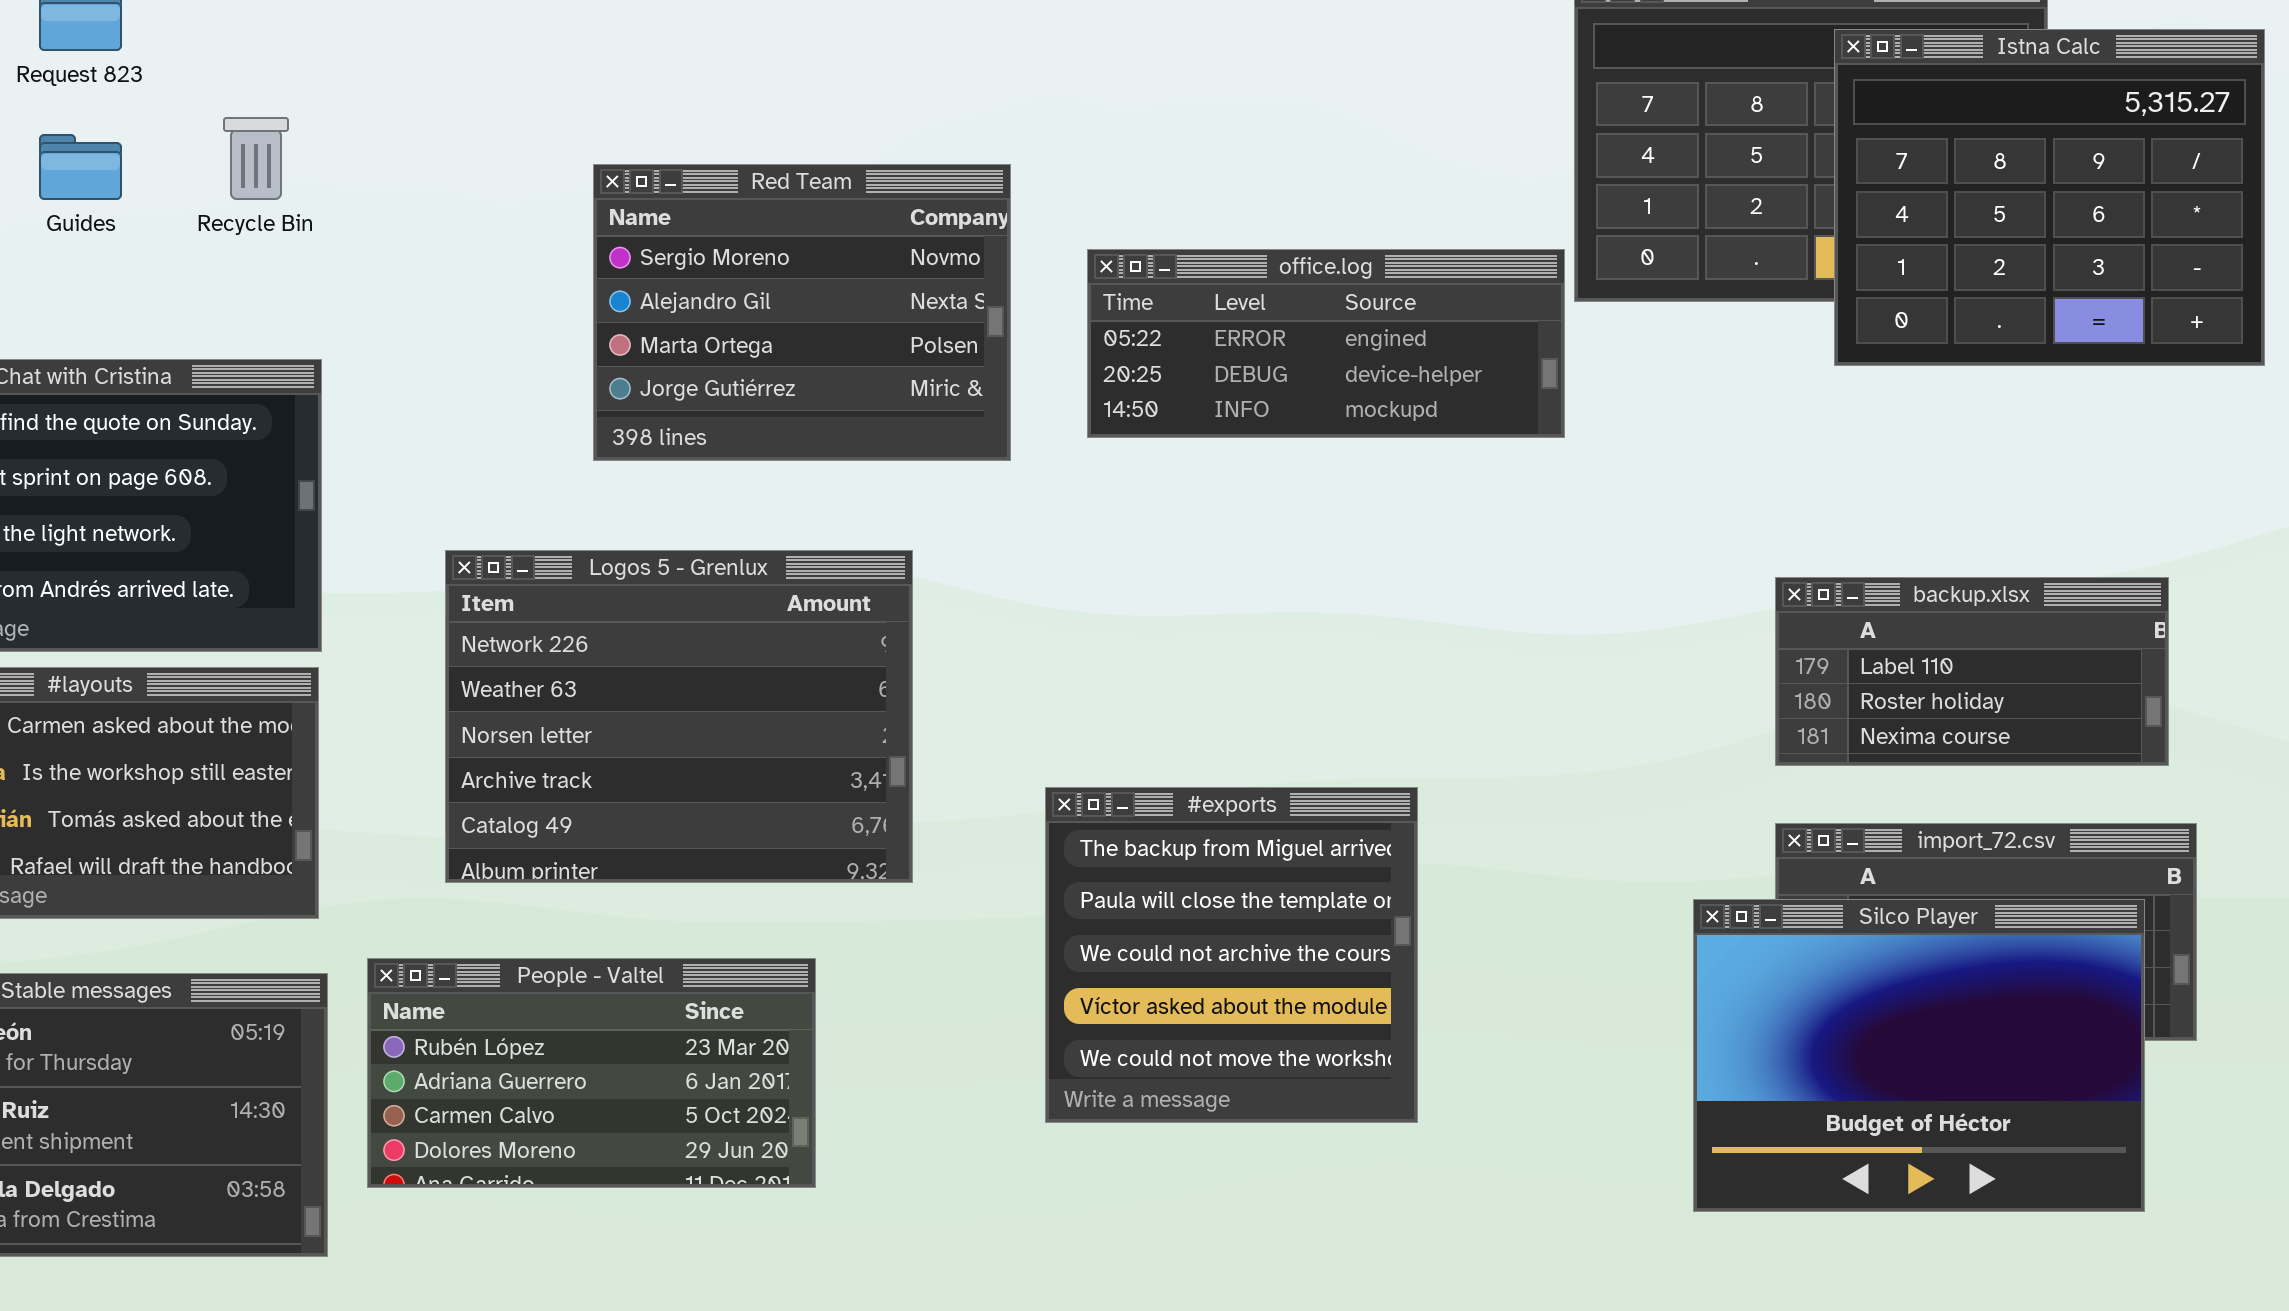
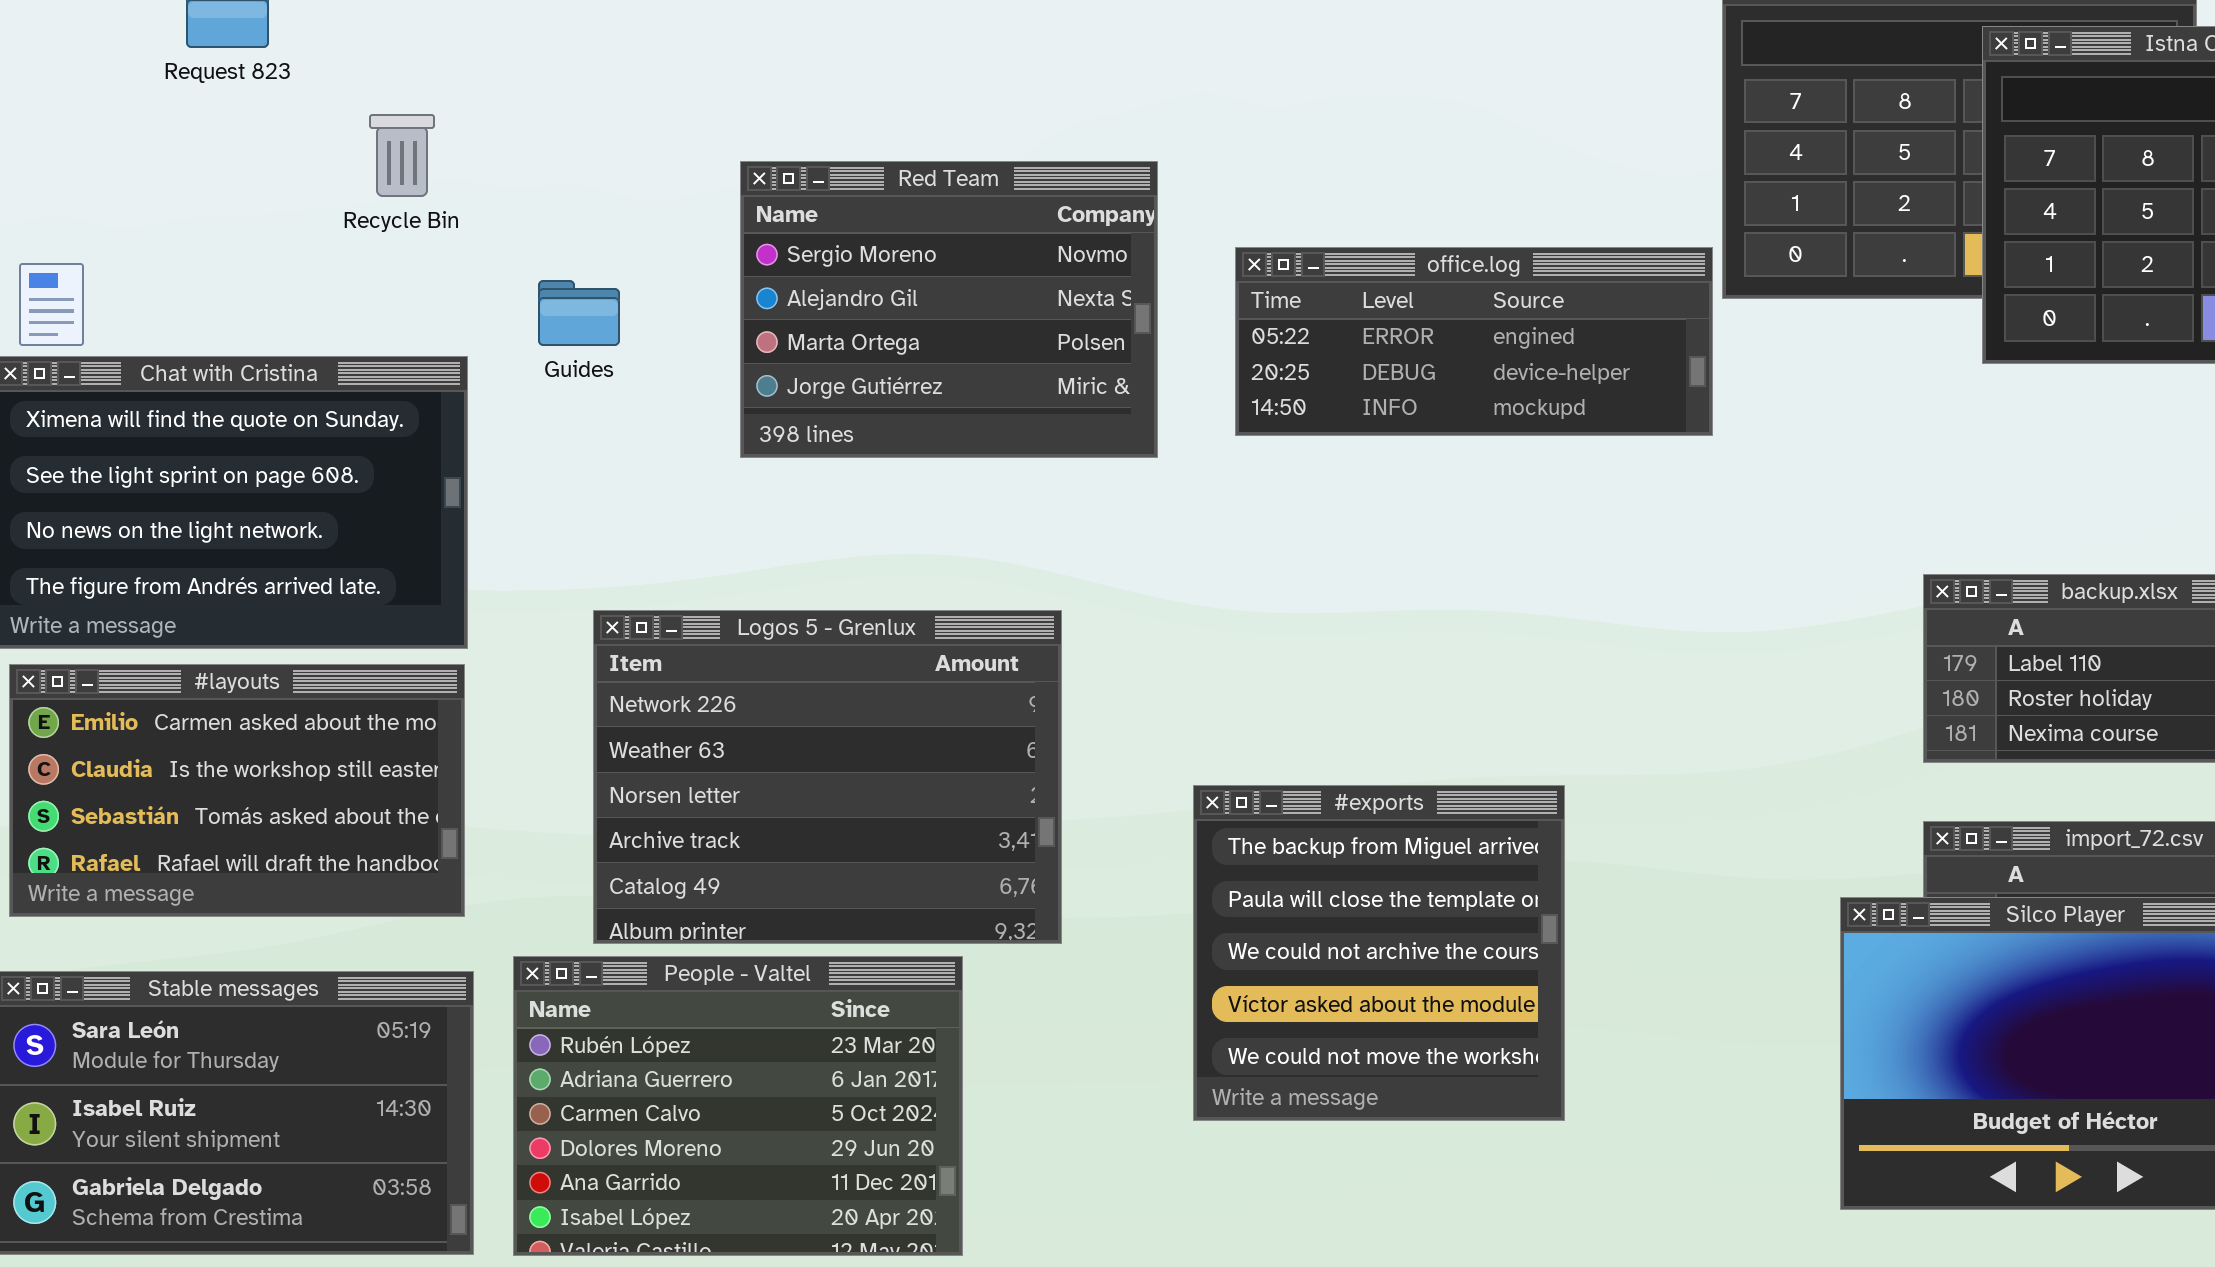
Guides: [39,134,122,200] -> [538,280,620,346], moved
Logos 5 - Grenlux: [445,550,913,883] -> [593,610,1062,944], moved
People - Valtel: [367,958,816,1188] -> [513,956,963,1256], resized

